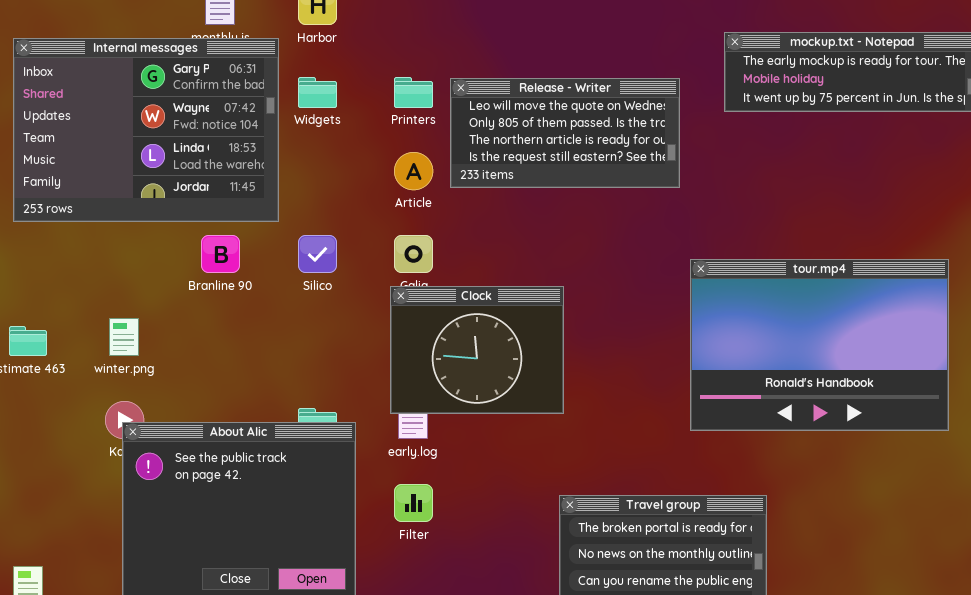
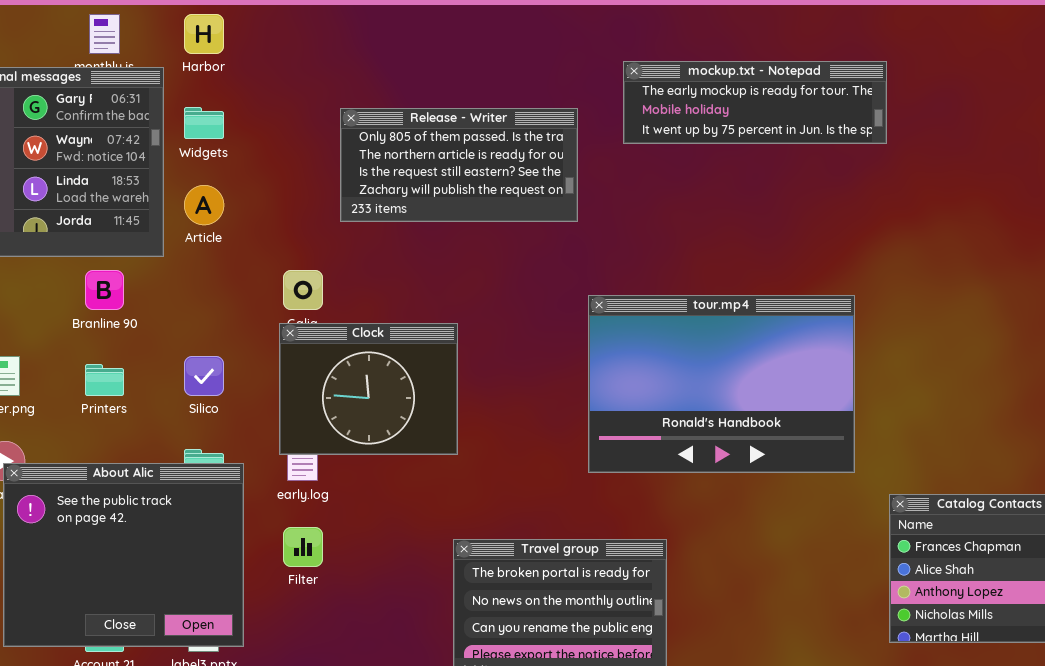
Printers: [394,77,433,108] -> [85,364,124,396], moved
Release - Writer: [450,78,680,188] -> [340,108,578,222], scrolled down 1 row
Article: [394,152,433,190] -> [184,185,224,225], moved
Silico: [298,235,337,273] -> [184,356,224,396], moved

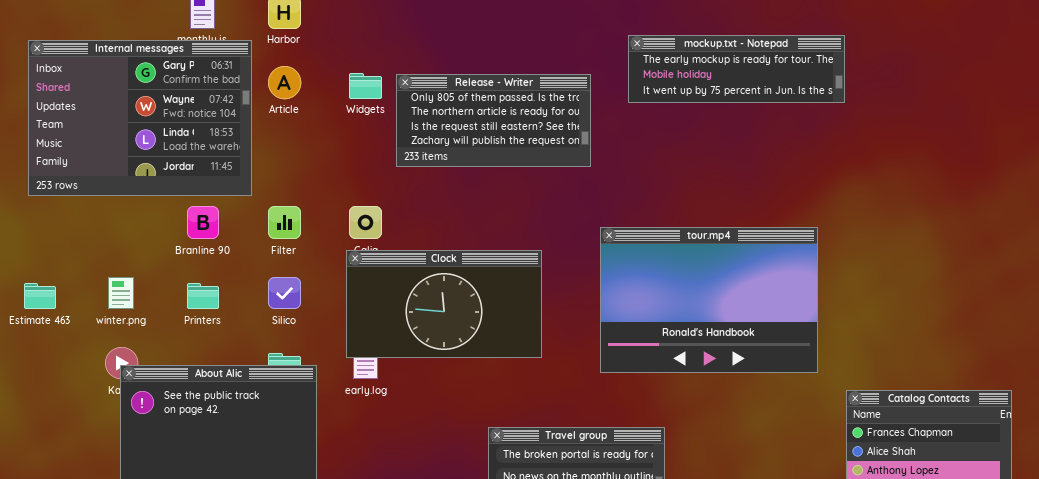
Widgets: [184,107,224,139] -> [349,73,382,99], moved
Article: [184,185,224,225] -> [268,66,301,99], moved
Clock: [279,323,458,455] -> [346,250,542,358], resized
Filter: [283,527,323,567] -> [268,206,301,239], moved

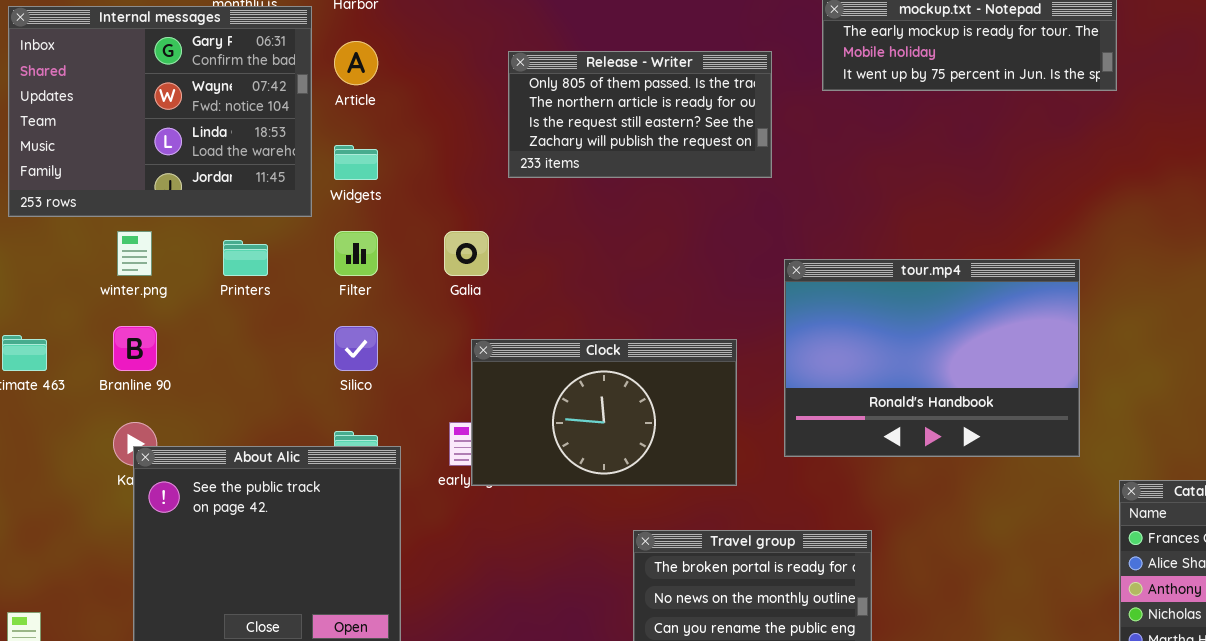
Widgets: [349,73,382,99] -> [334,145,378,180], moved
Branline 90: [187,206,219,239] -> [113,326,157,371], moved
Clock: [346,250,542,358] -> [471,339,737,486], moved
winter.png: [108,277,134,309] -> [117,231,152,276], moved
Printers: [187,283,219,309] -> [223,240,268,276], moved

